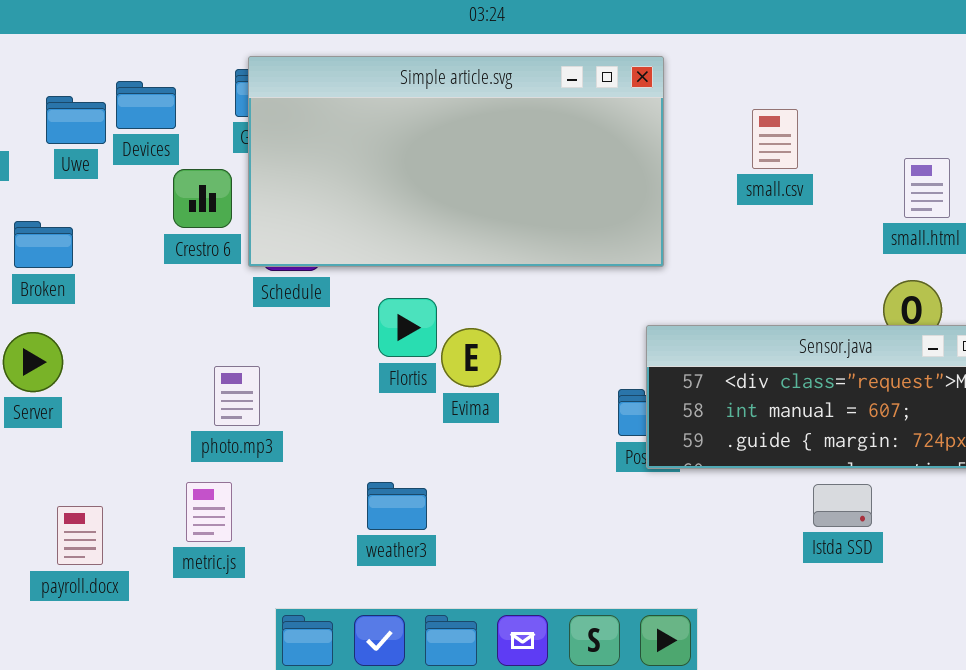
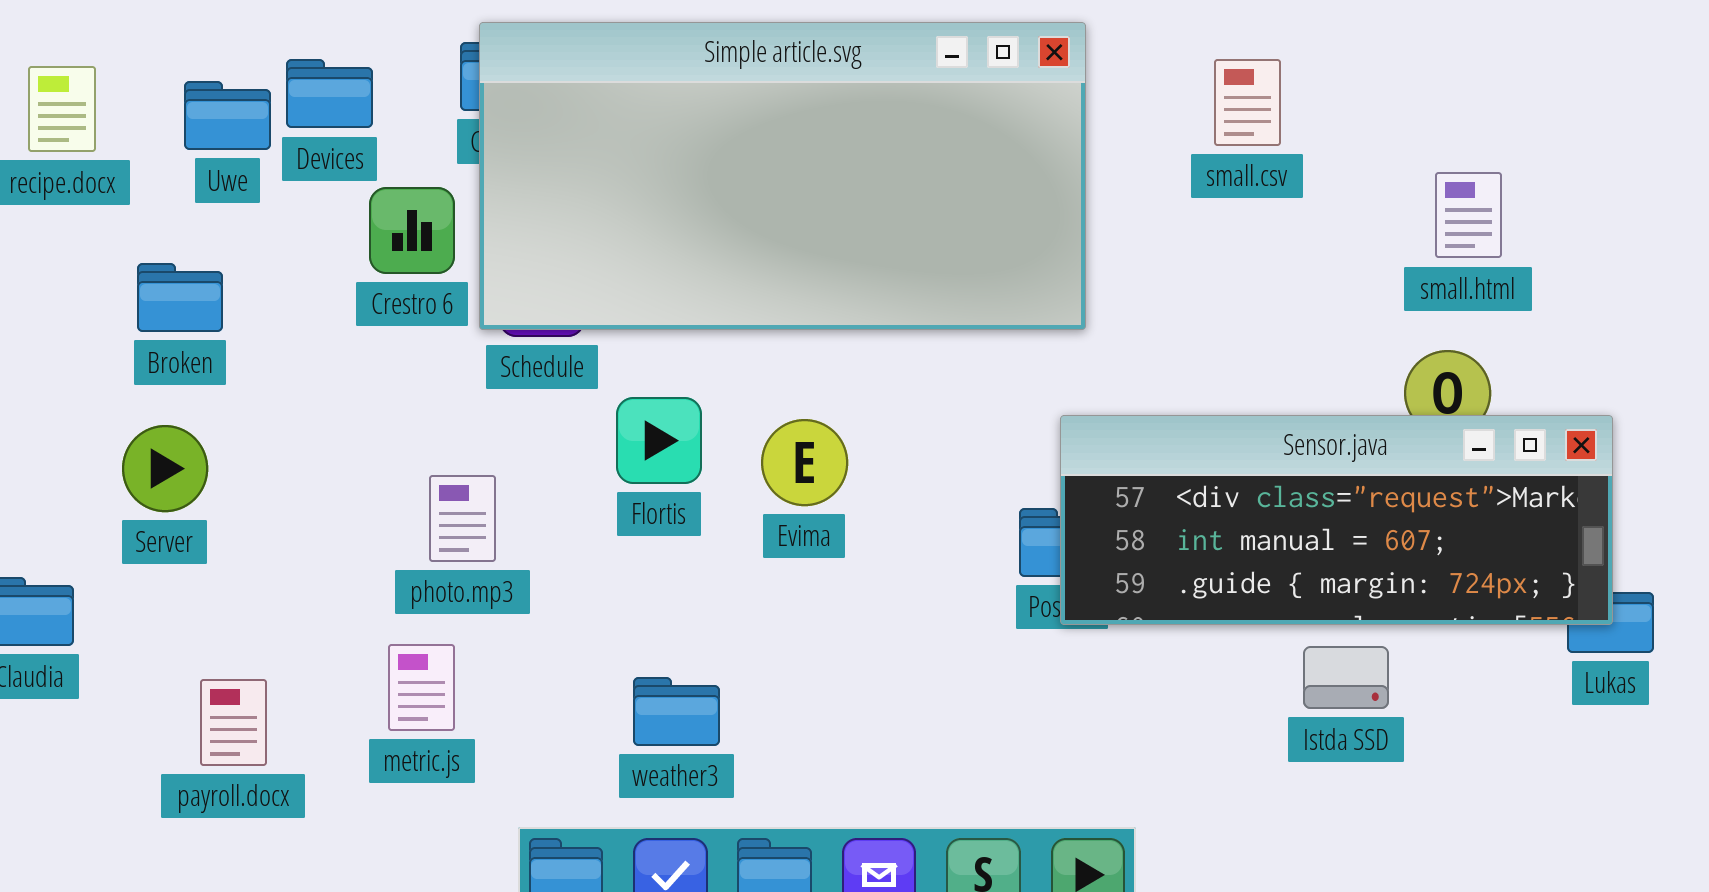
small.csv: [752,109,798,169] -> [1214,59,1281,146], moved
Flortis: [378,298,437,357] -> [616,397,702,484], moved
weather3: [367,482,427,530] -> [633,677,720,746], moved

